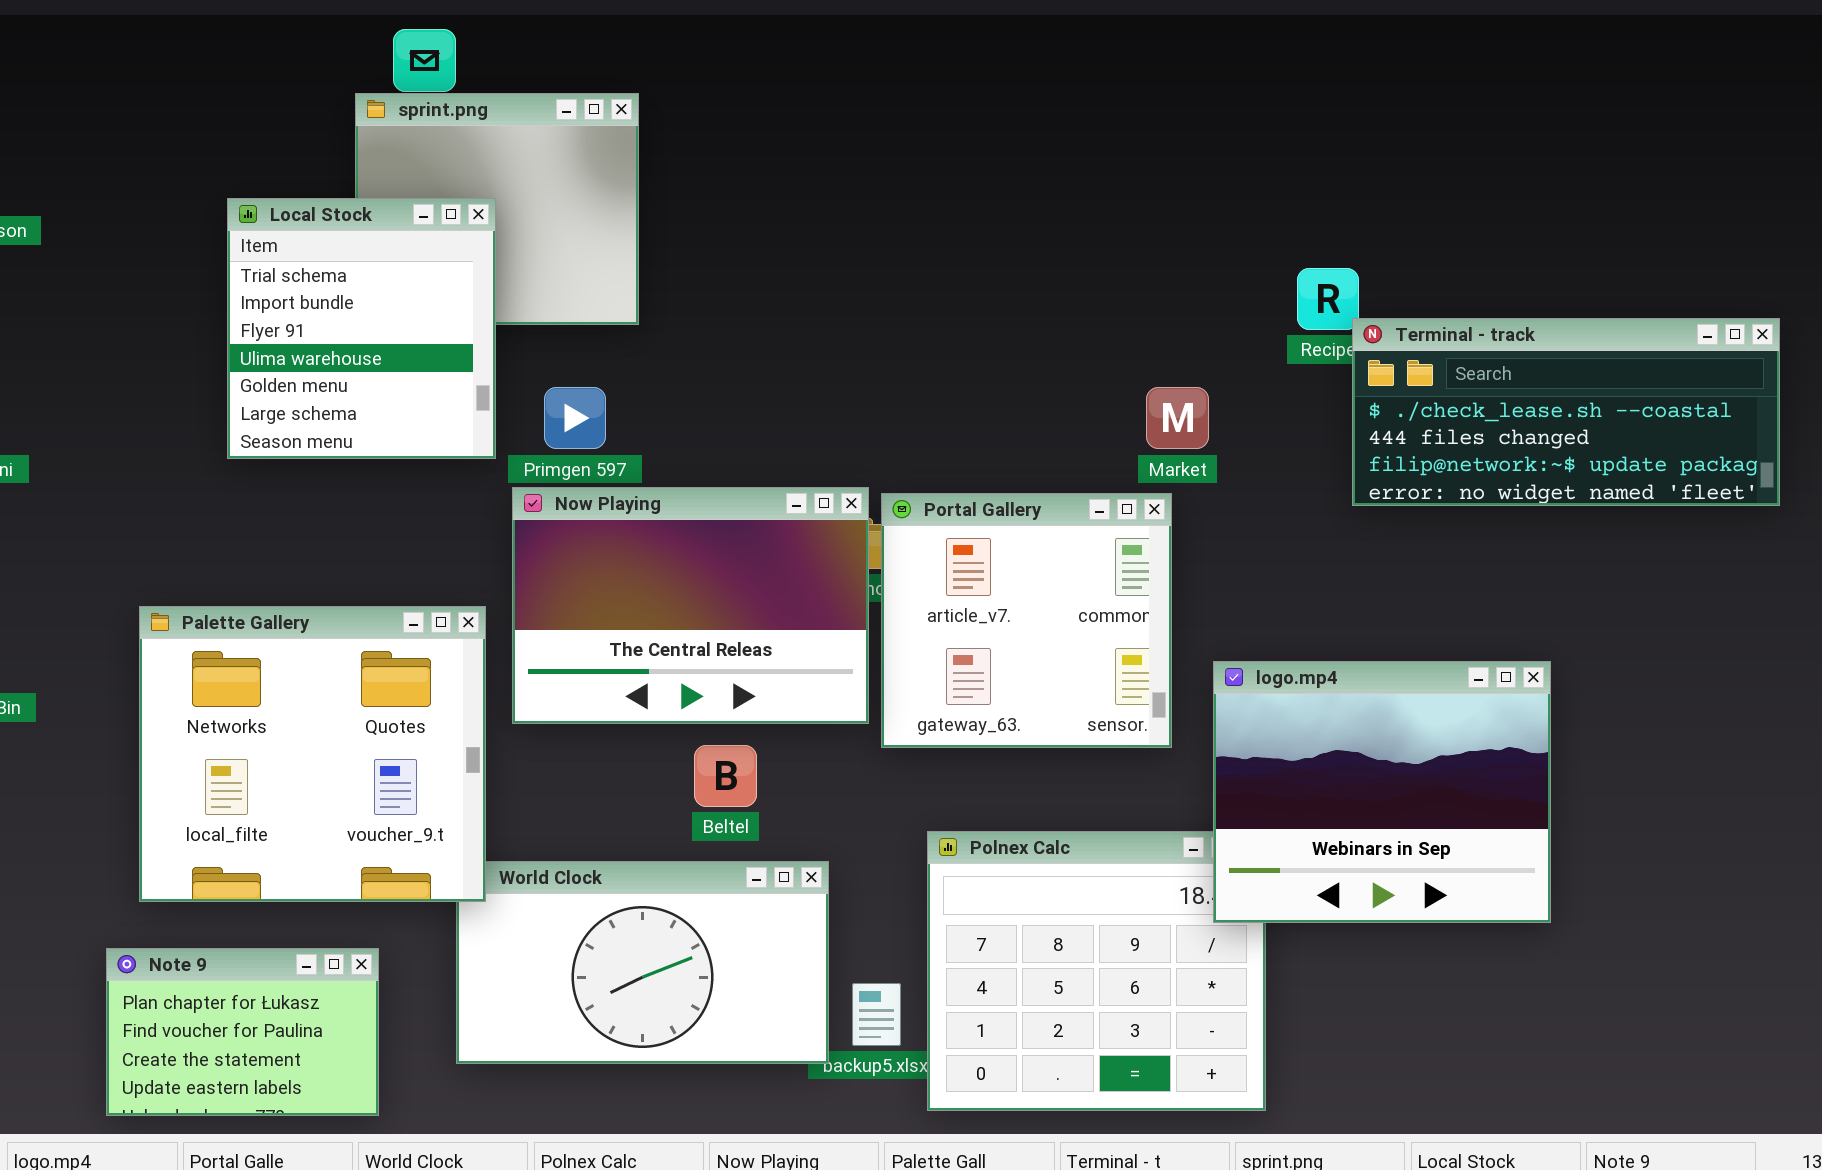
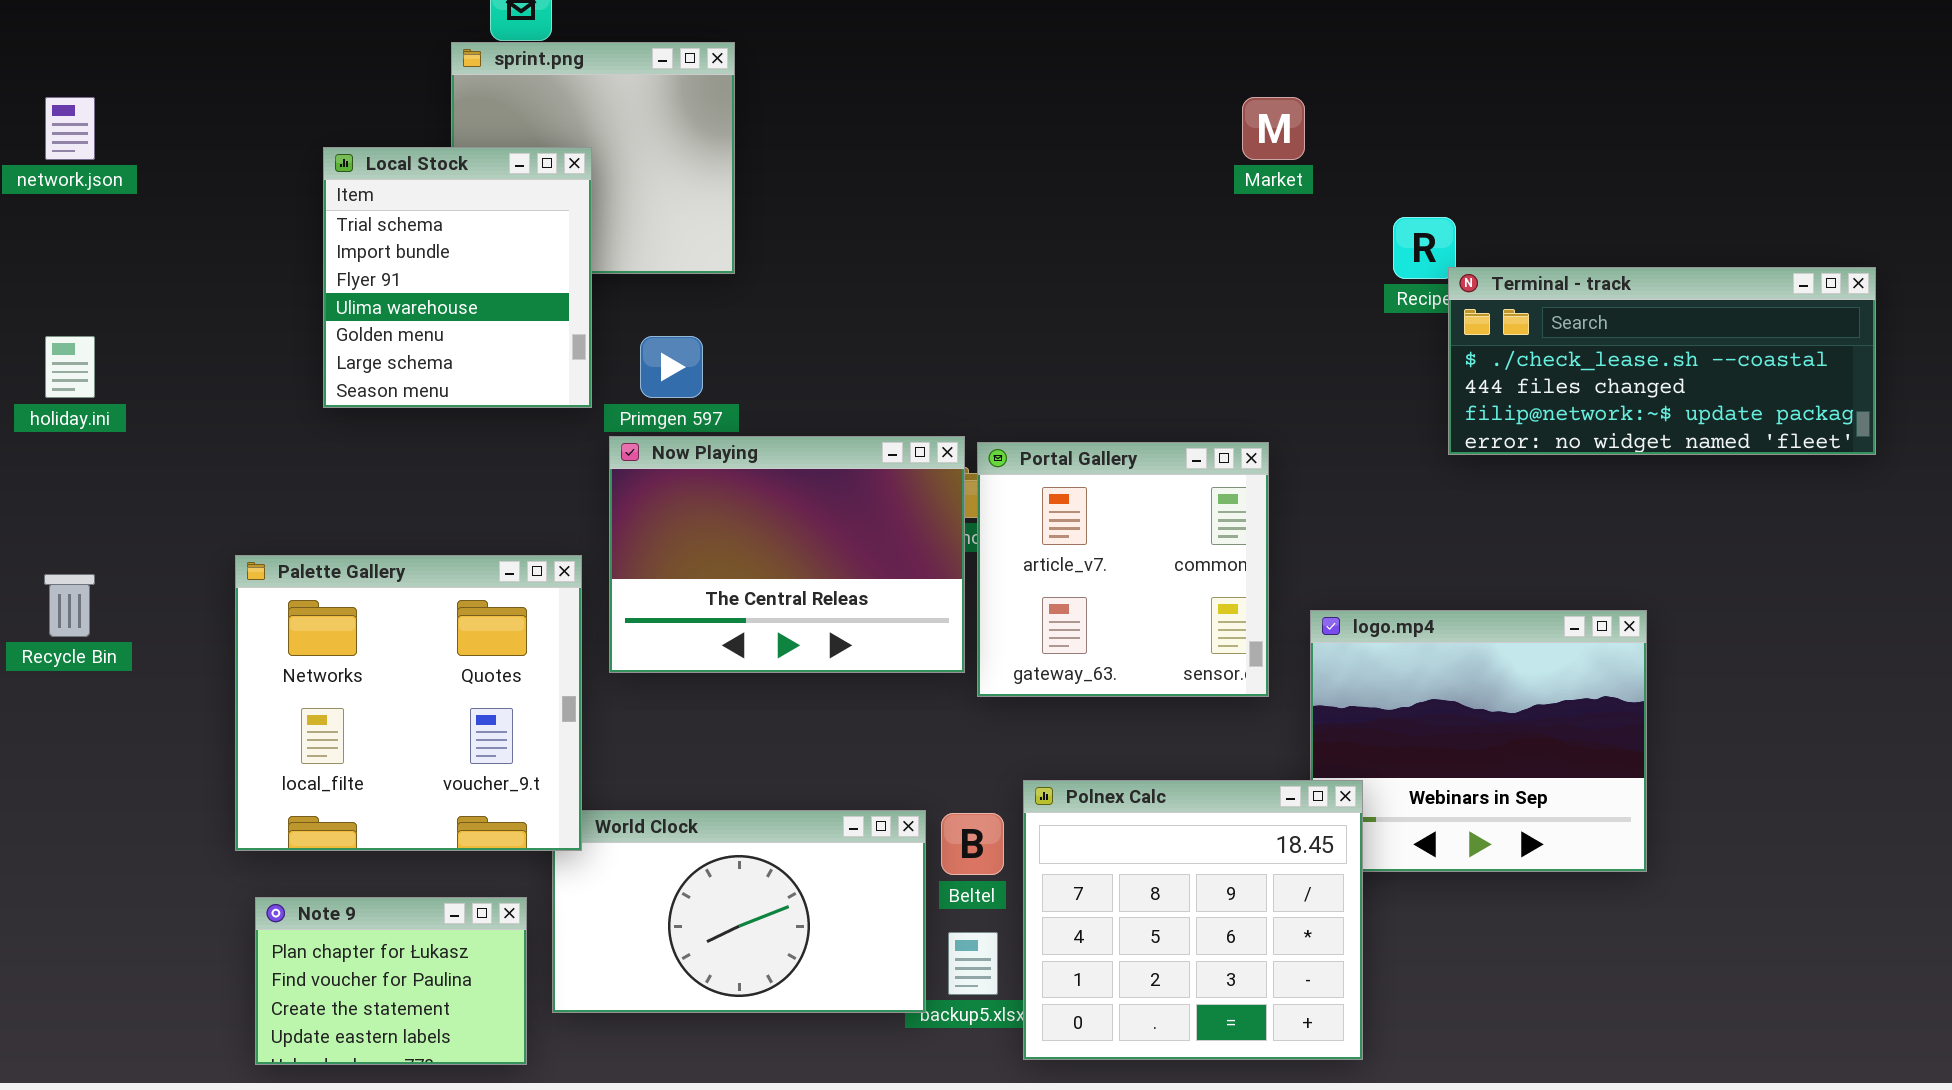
Market: [1146,387,1209,449] -> [1242,97,1305,160], moved
Beltel: [694,745,757,807] -> [941,813,1004,875], moved
Polnex Calc: [927,831,1266,1111] -> [1023,780,1363,1060], raised
Note 9: [106,948,379,1116] -> [255,897,527,1065], moved

